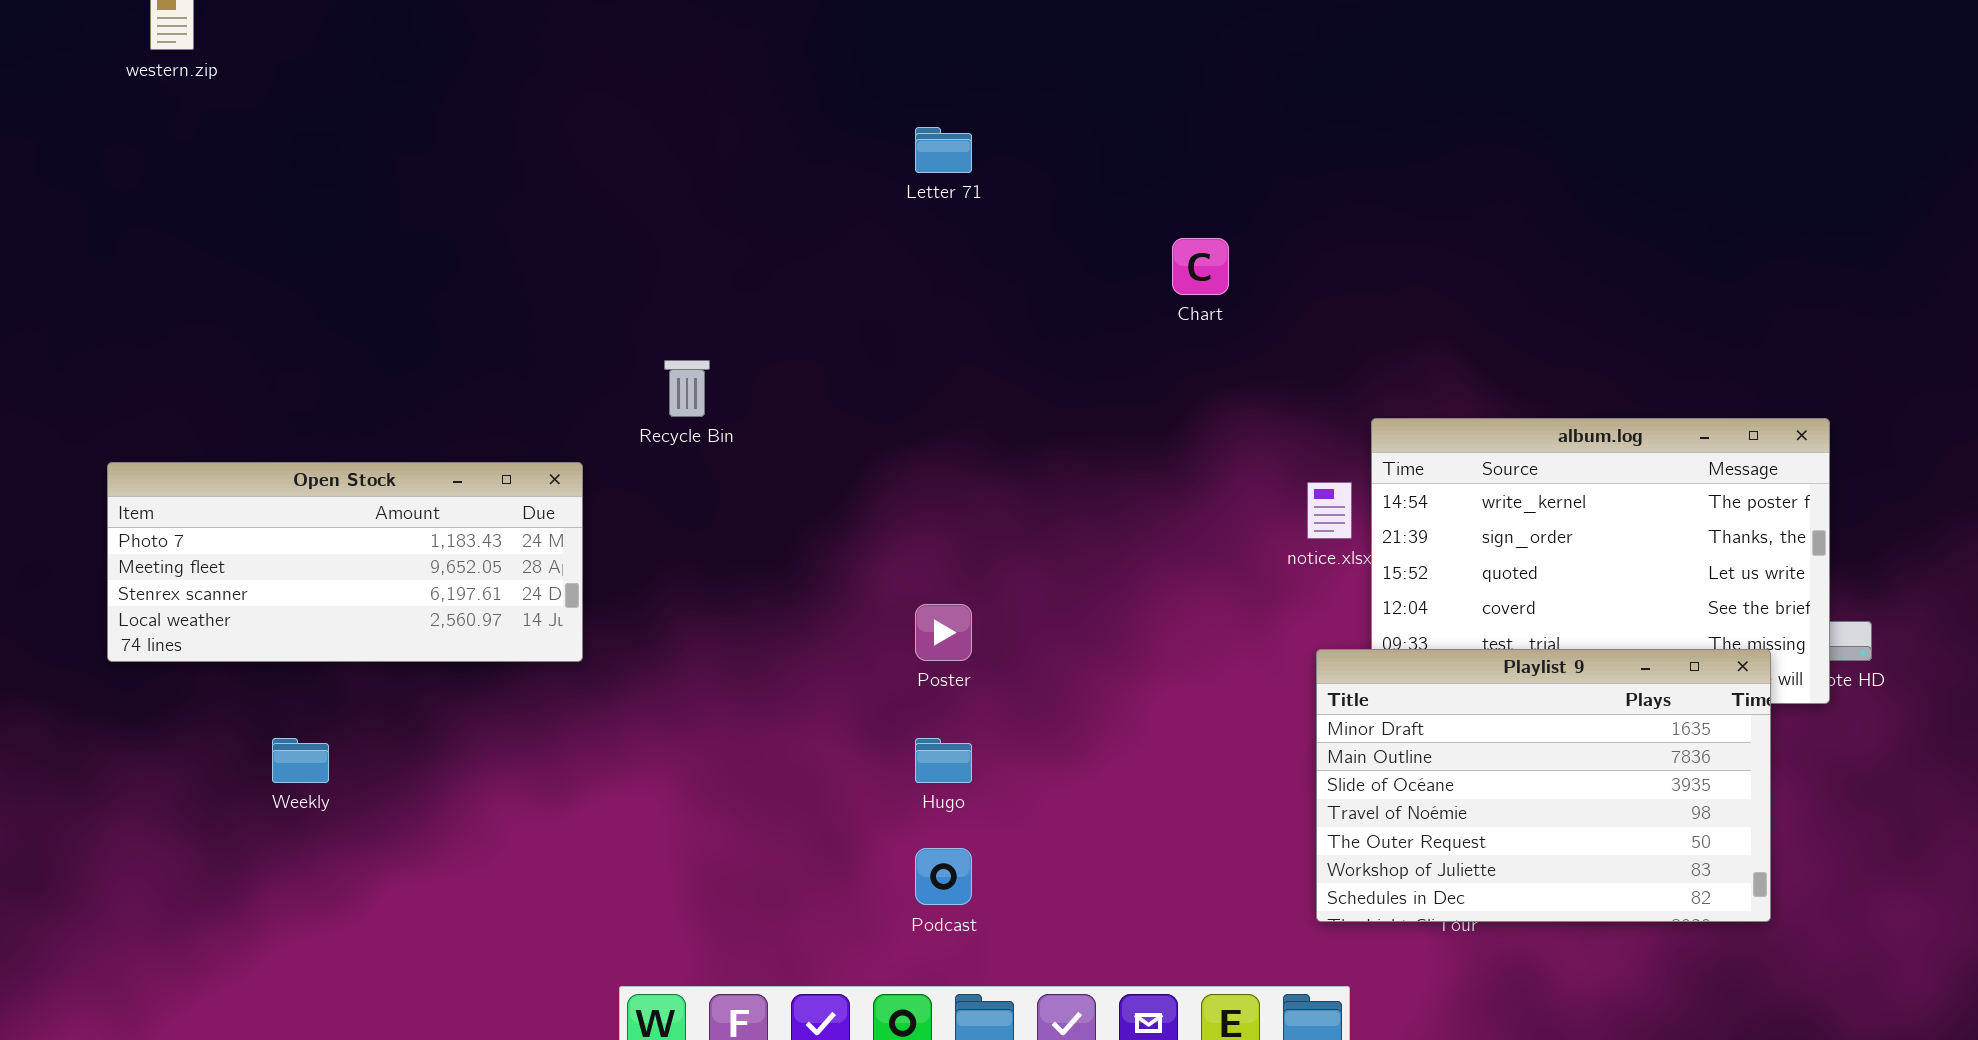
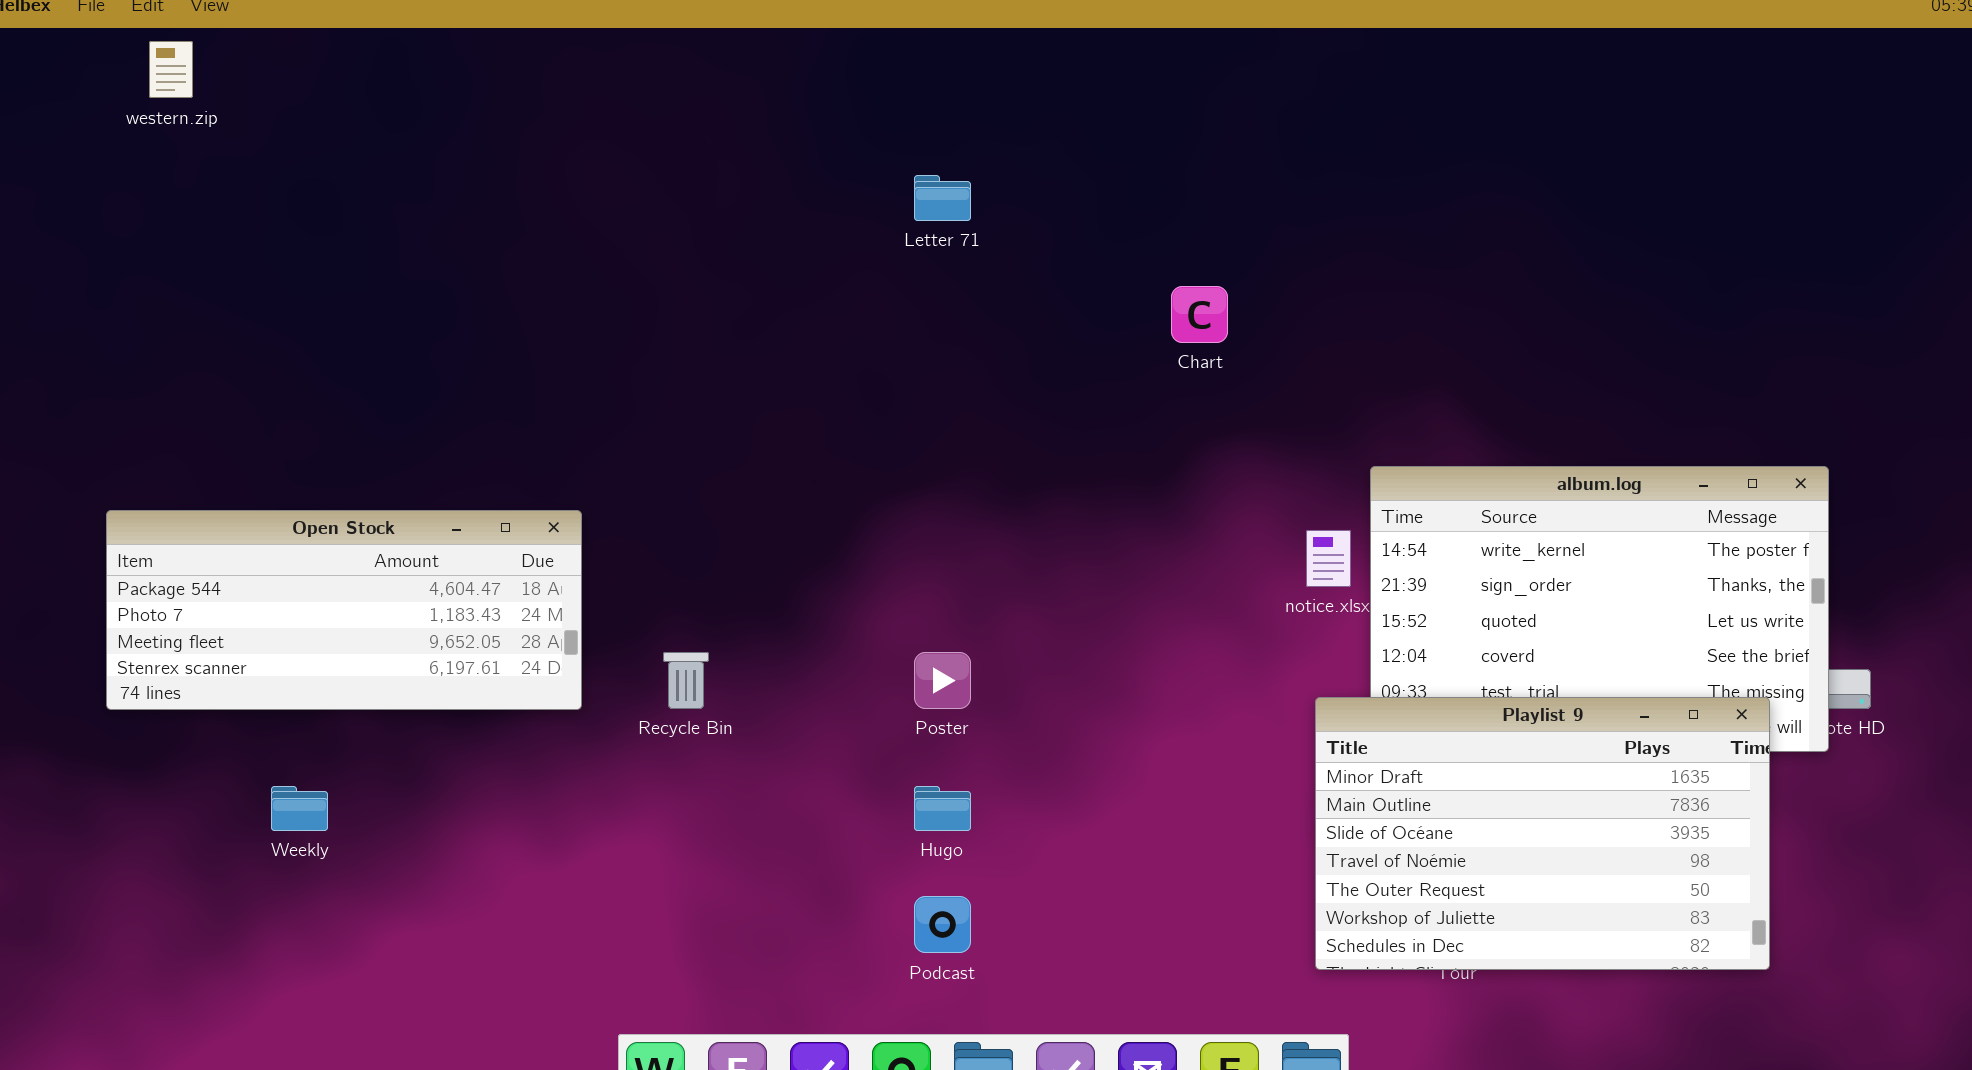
Recycle Bin: [664,360,710,417] -> [663,652,709,709], moved
Open Stock: [107,462,583,662] -> [106,510,582,710], scrolled up 1 row

